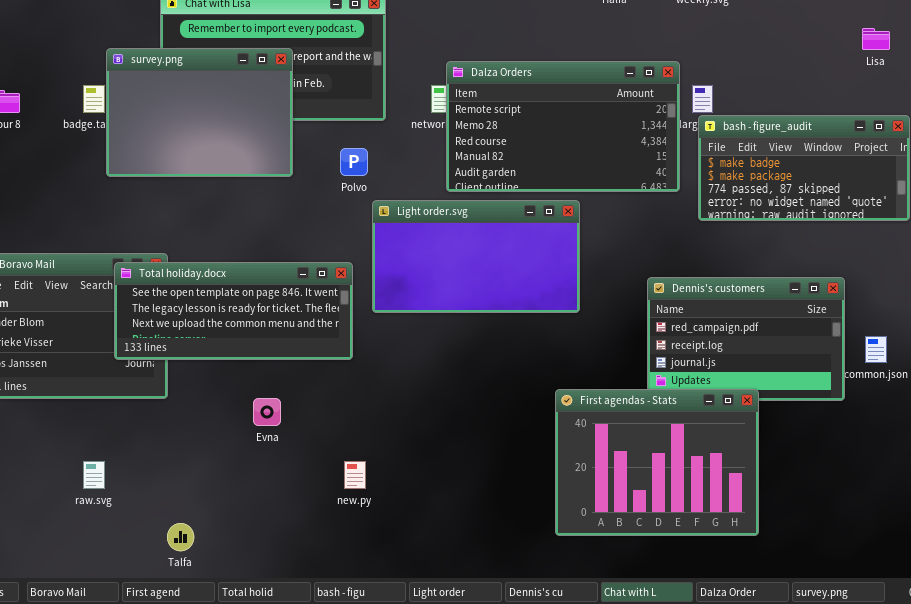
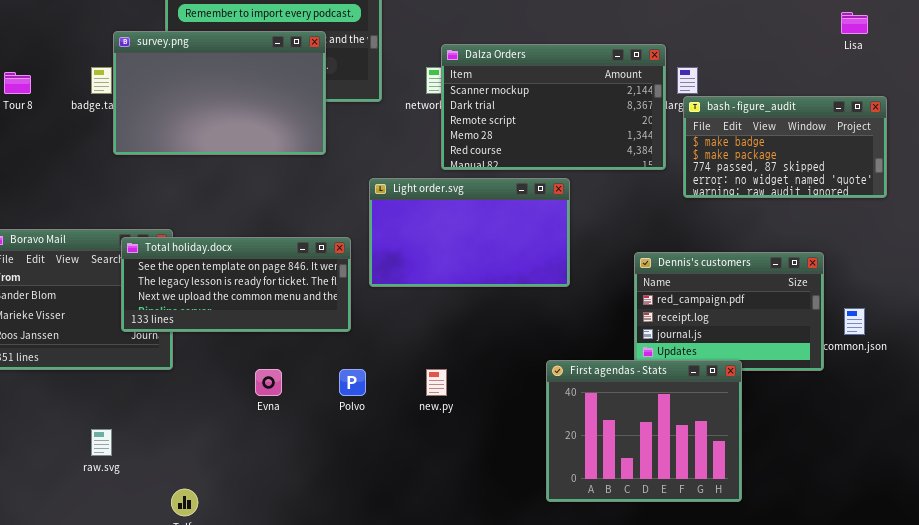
survey.png: [106,48,293,177] -> [113,31,326,155], resized
Dalza Orders: [446,61,680,192] -> [441,44,666,170], scrolled up 2 rows
Polvo: [340,148,368,176] -> [339,369,366,396], moved
new.py: [344,461,366,489] -> [426,369,447,396], moved

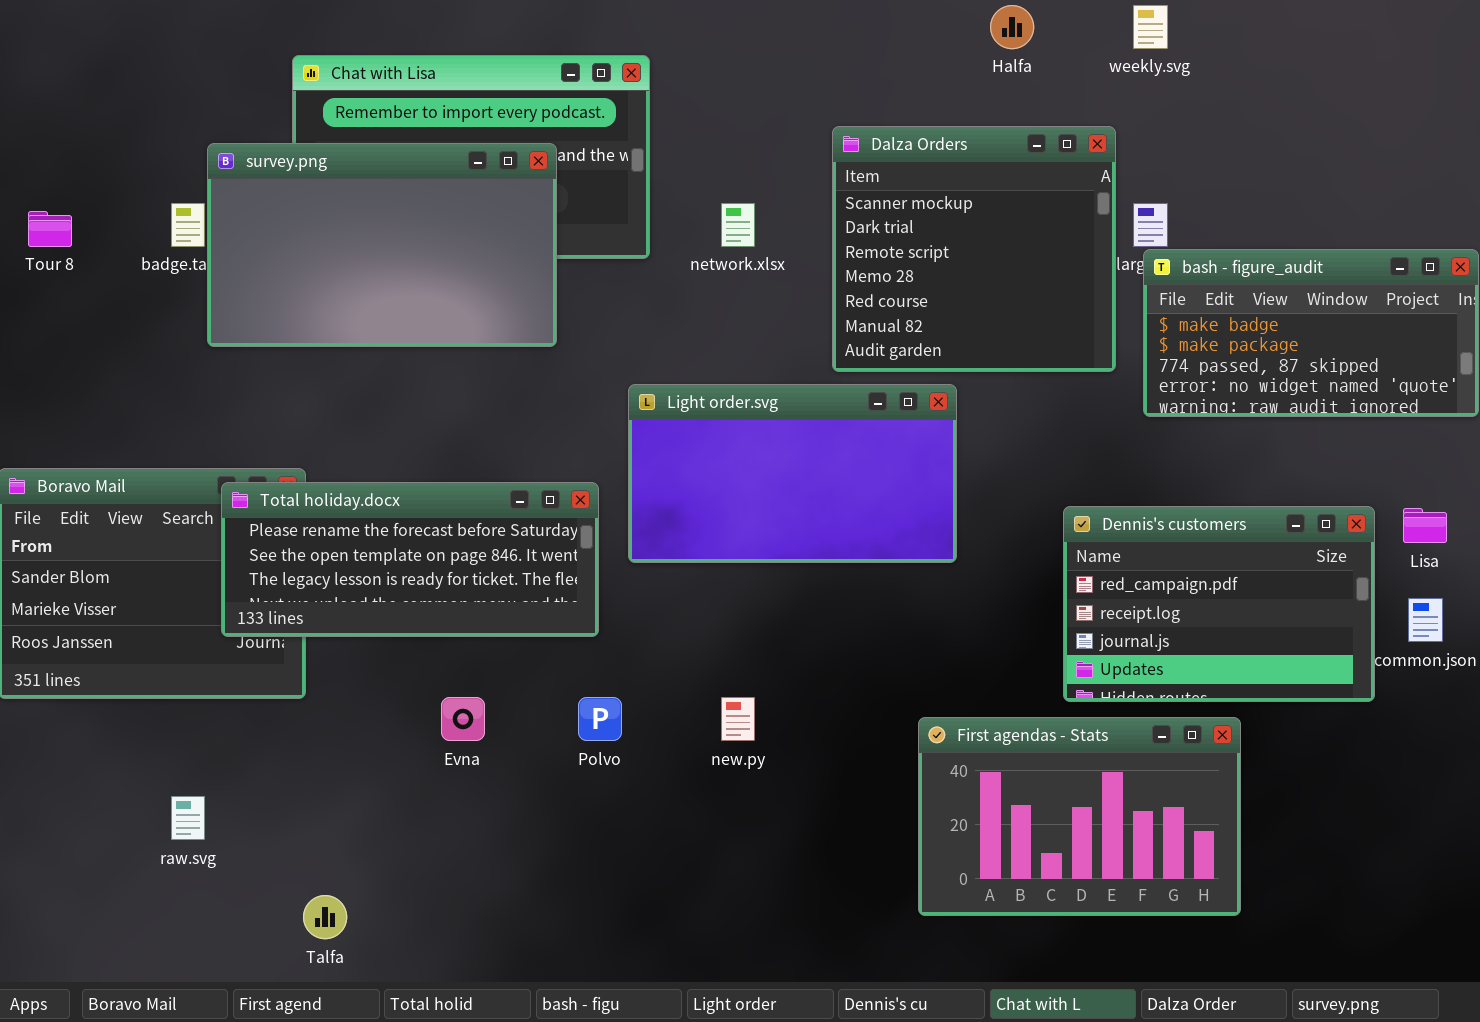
Lisa: [841,12,868,34] -> [1403,508,1447,543], moved
Dalza Orders: [441,44,666,170] -> [832,126,1116,372], resized
Total holiday.docx: [121,237,351,332] -> [221,482,599,637], scrolled up 1 row
First agendas - Stats: [546,360,742,502] -> [918,717,1241,916], resized

